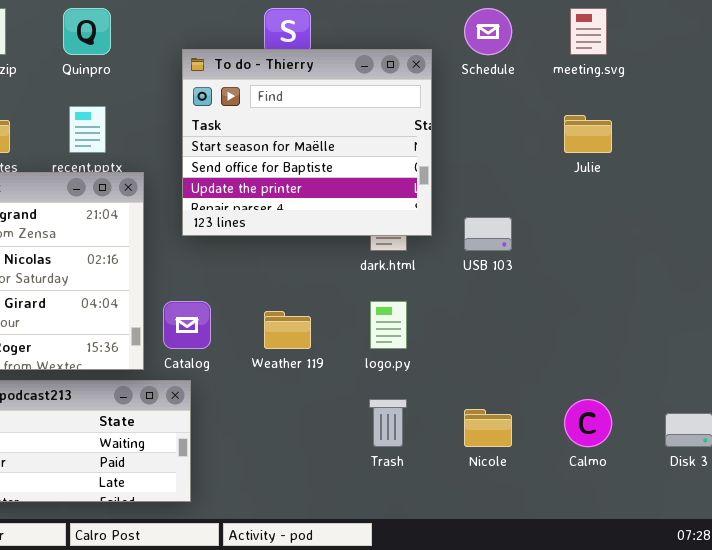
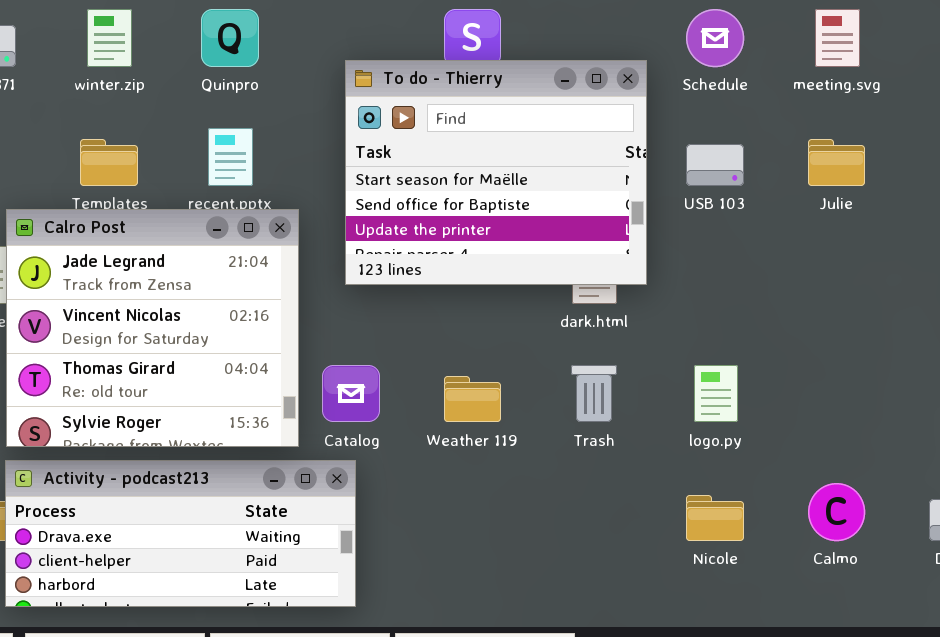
USB 103: [464,217,512,251] -> [686,144,744,186], moved
logo.py: [370,301,407,349] -> [694,365,738,422], moved
Trash: [369,399,407,447] -> [571,365,617,422], moved

